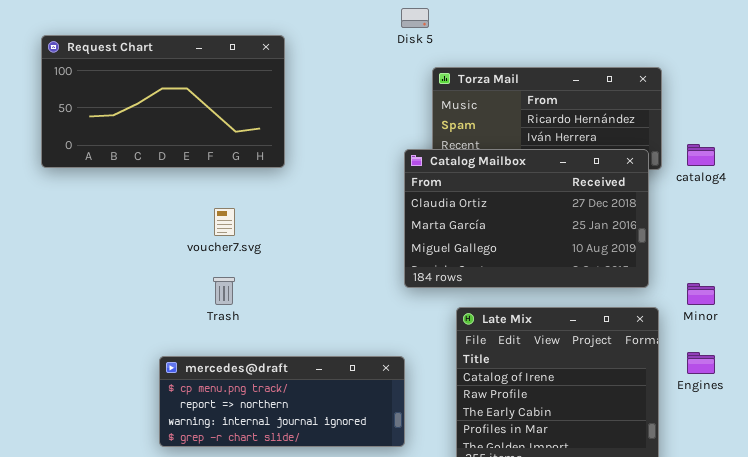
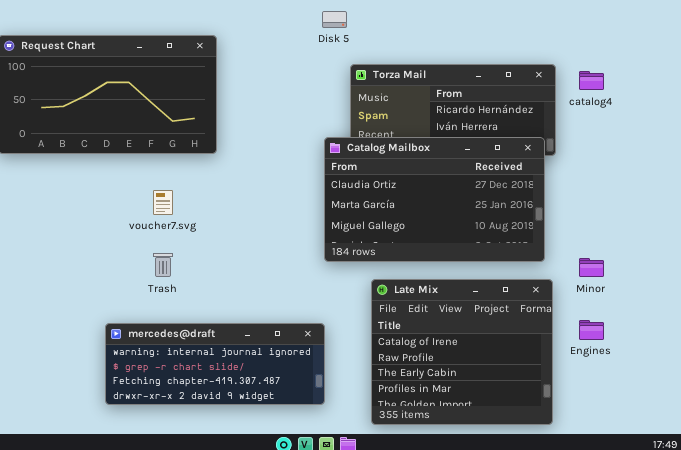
catalog4: [687,144,715,166] -> [579,71,604,90], moved
mercedes@draft: [159,356,405,447] -> [105,323,325,405], scrolled down 2 rows

